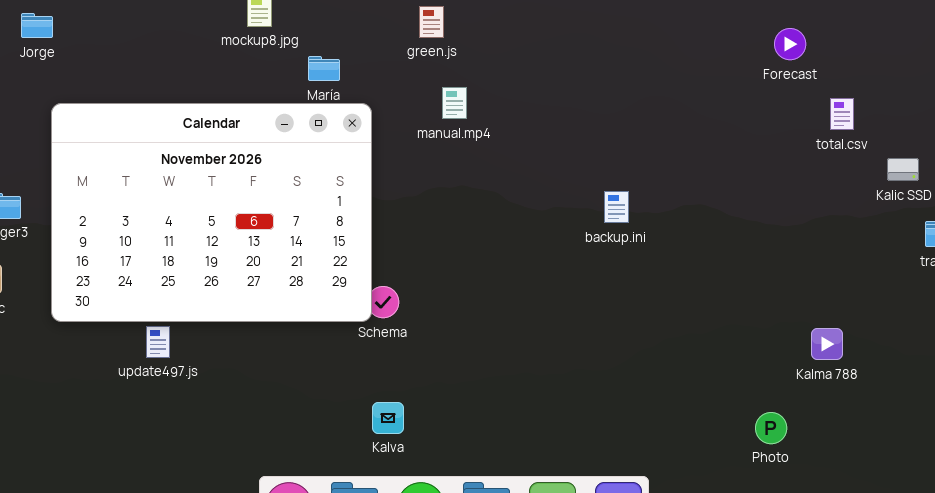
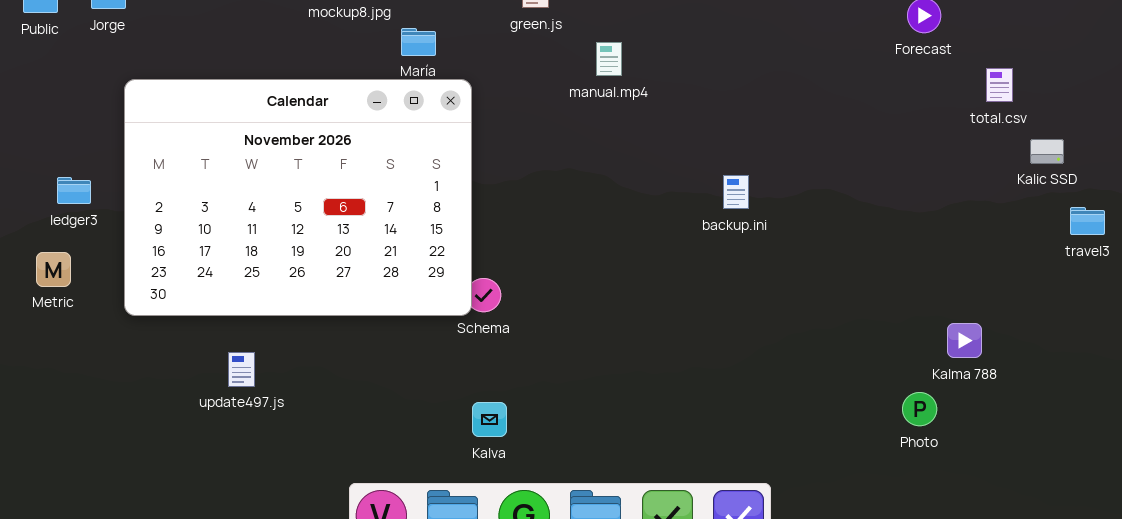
manual.mp4: [442,87,467,119] -> [596,42,622,76], moved
total.csv: [830,98,854,130] -> [986,68,1013,102], moved
update497.js: [146,326,170,358] -> [228,352,255,387], moved
Photo: [755,412,787,444] -> [902,392,937,426], moved

